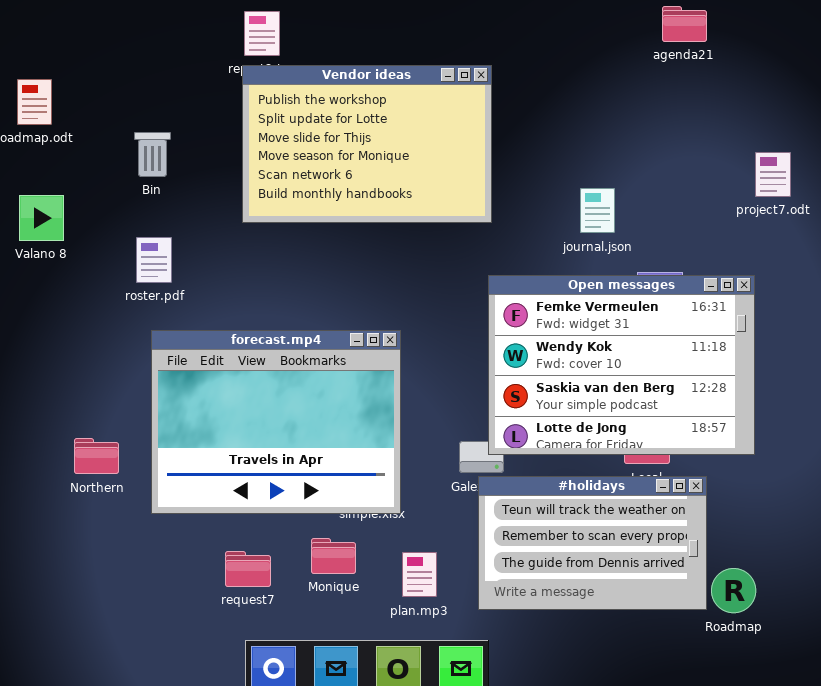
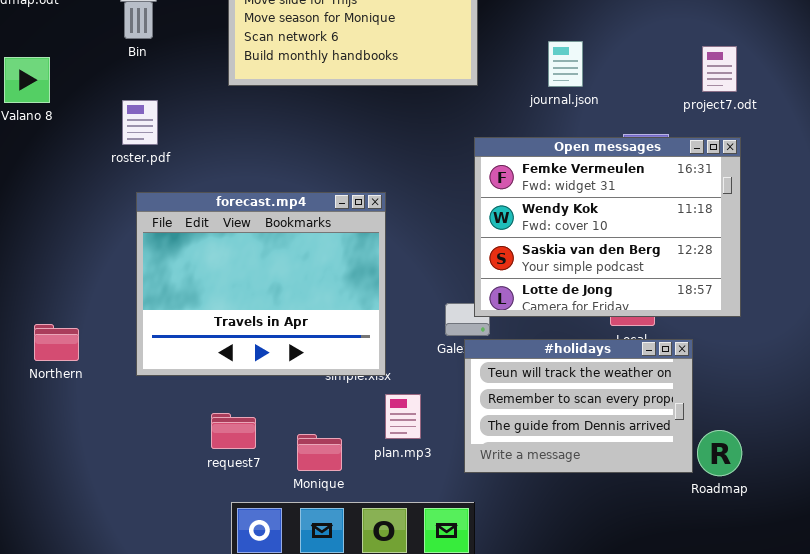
project7.odt: [755,152,791,197] -> [702,46,737,92], moved
journal.json: [580,188,615,233] -> [548,41,583,87], moved
Northern: [74,438,119,474] -> [34,324,79,361], moved
Monique: [311,538,356,574] -> [297,434,342,471], moved
plan.mp3: [402,552,437,597] -> [385,394,421,439], moved

